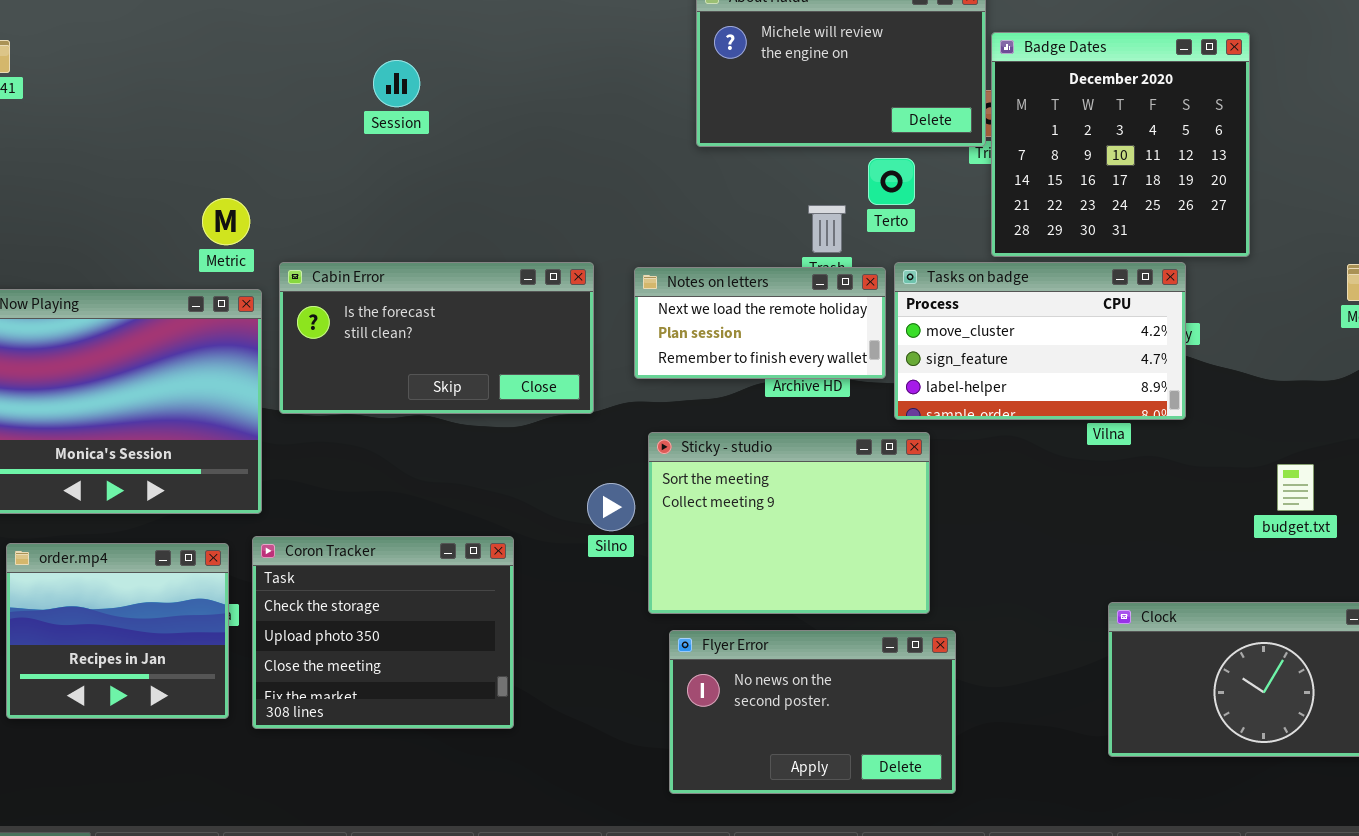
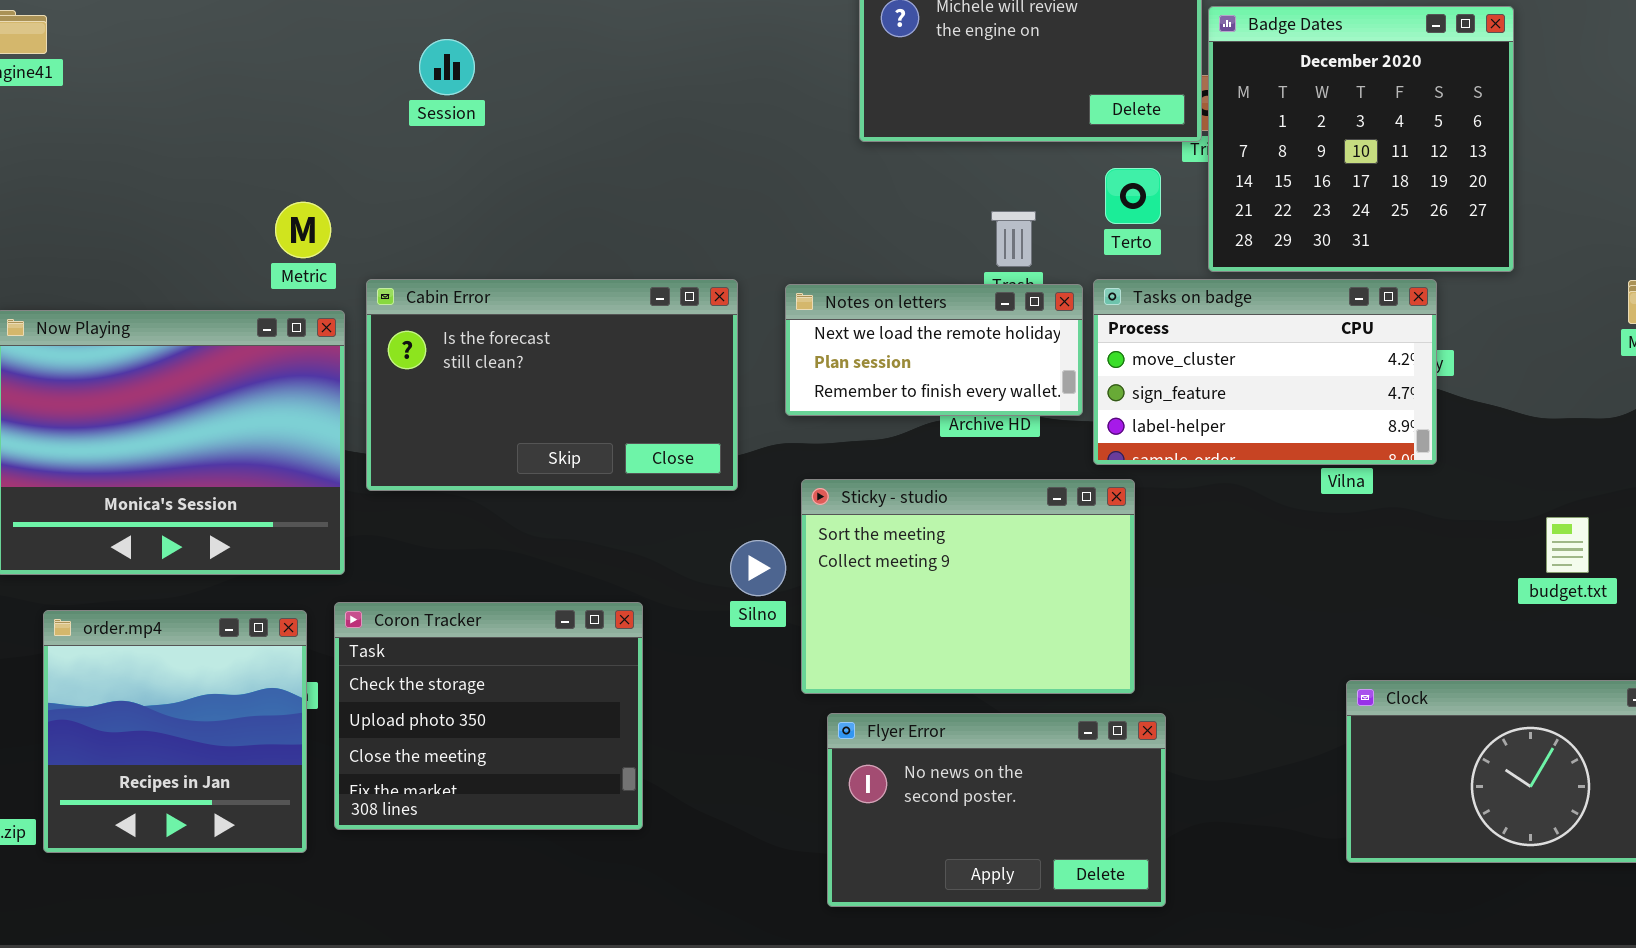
Session: [373,60,420,107] -> [419,39,475,95], moved
Terto: [868,158,915,205] -> [1105,168,1161,224], moved
Cabin Error: [279,262,594,414] -> [366,279,738,491], resized
order.mp4: [6,543,229,719] -> [43,610,307,853], resized

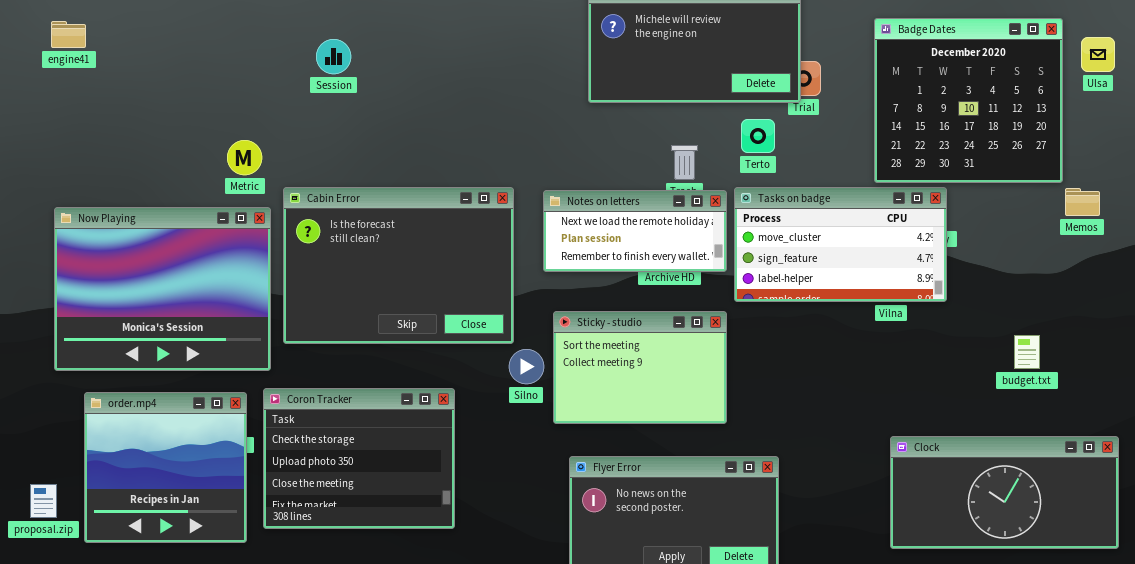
Badge Dates: [1208,6,1514,272] -> [874,18,1063,183], moved
Cabin Error: [366,279,738,491] -> [283,187,514,344], resized
Sticky - studio: [801,479,1135,694] -> [553,311,727,424], resized

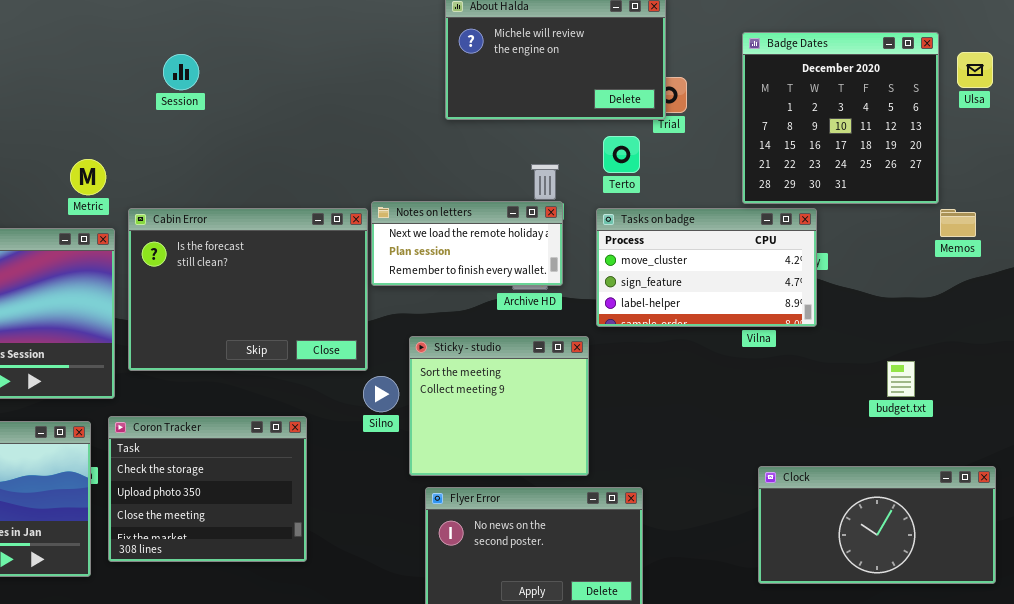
Notes on letters: [543,190,727,272] -> [371,201,563,286], moved
Sticky - studio: [553,311,727,424] -> [409,336,589,476], resized

